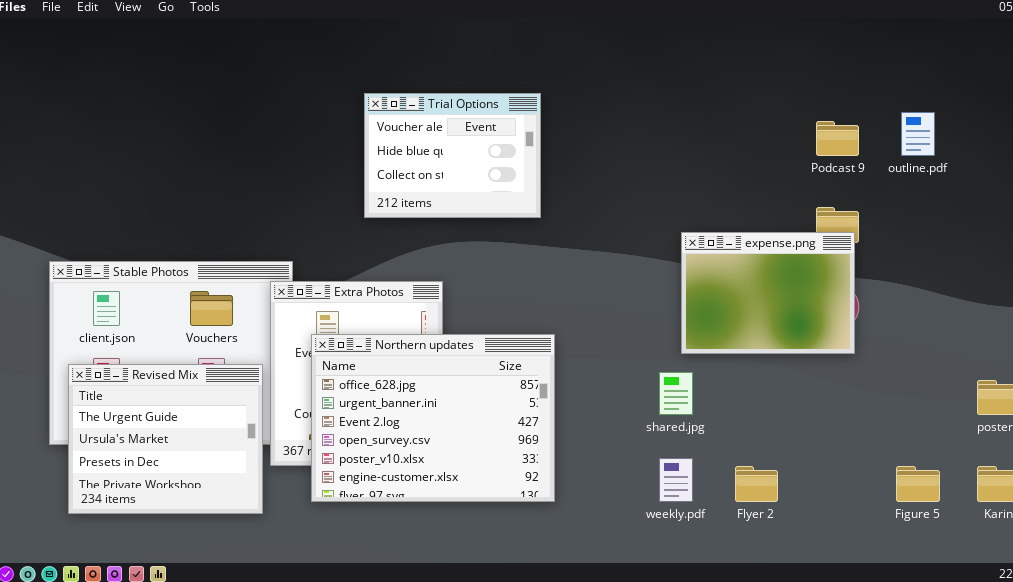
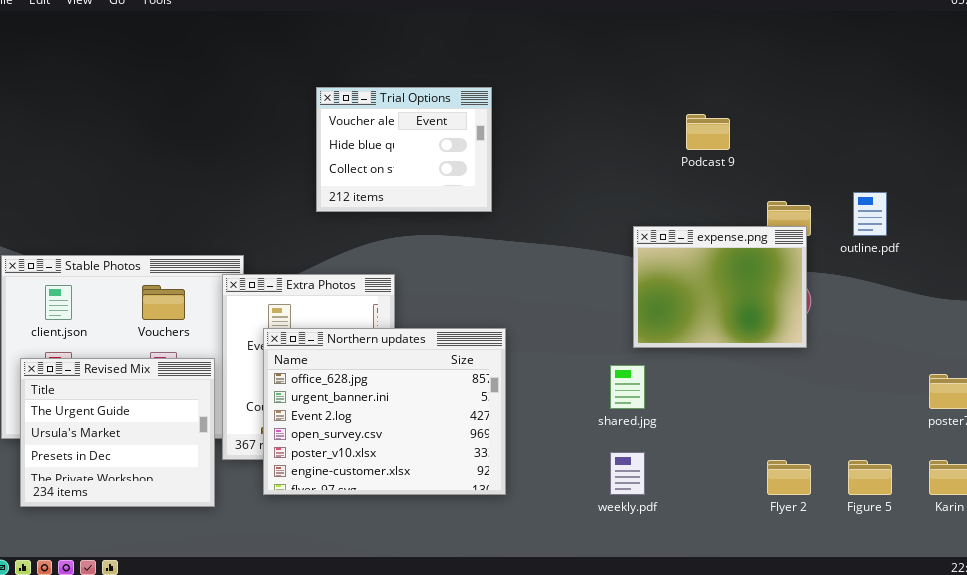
outline.pdf: [901,112,935,156] -> [853,192,887,236], moved
Podcast 9: [816,121,859,156] -> [686,114,730,150], moved
Flyer 2: [735,466,778,502] -> [767,460,811,495], moved

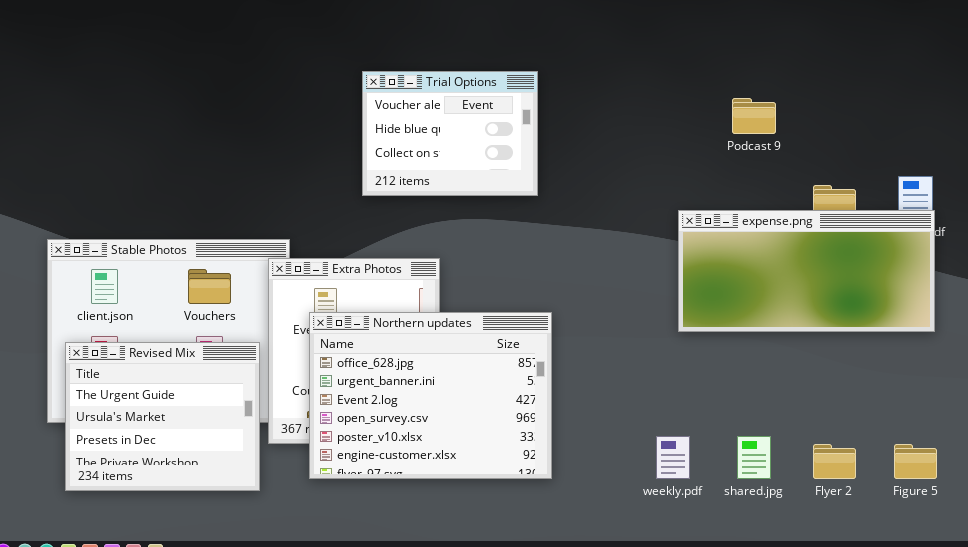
expense.png: [633,226,807,348] -> [678,210,935,332], resized
shared.jpg: [610,365,645,409] -> [737,436,771,479], moved

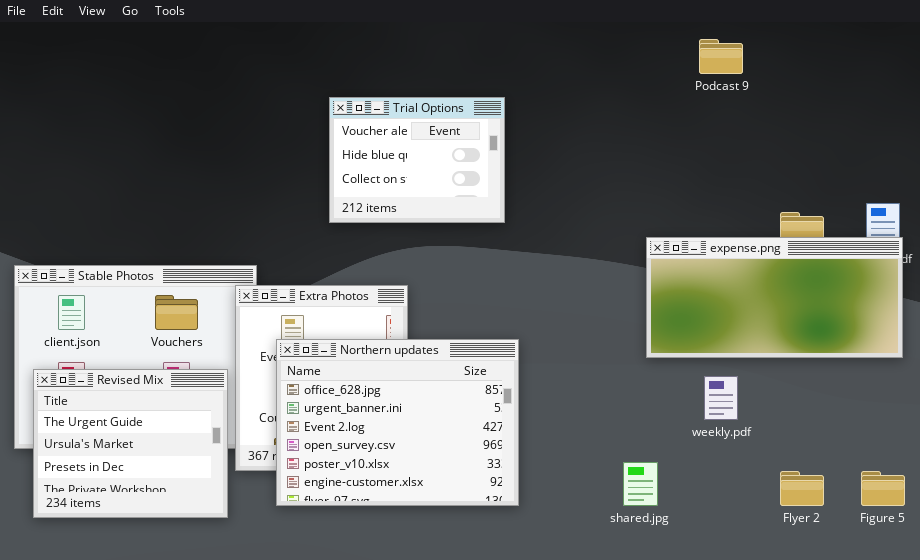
Podcast 9: [732,98,776,134] -> [699,39,743,74], moved
weekly.pdf: [656,436,690,479] -> [704,376,738,420], moved
shared.jpg: [737,436,771,479] -> [623,462,658,506], moved

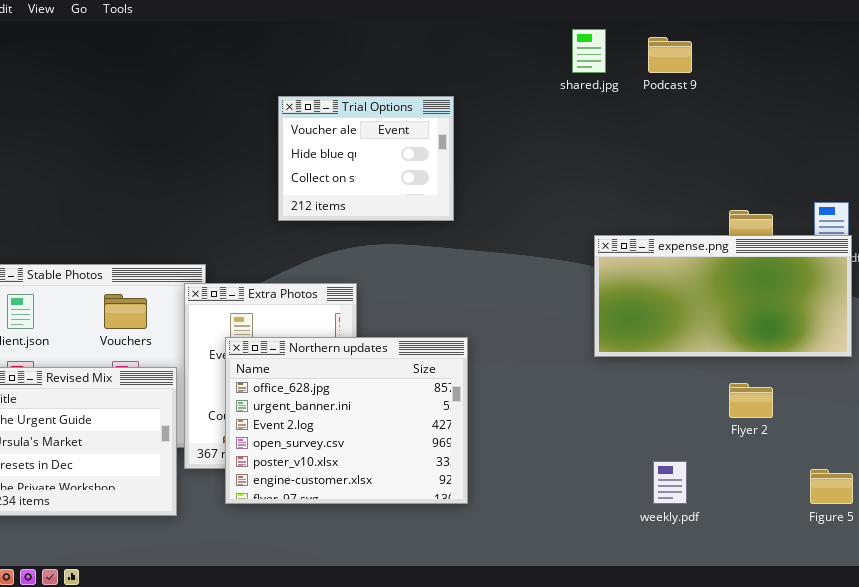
weekly.pdf: [704,376,738,420] -> [653,461,687,504], moved
shared.jpg: [623,462,658,506] -> [572,29,606,73], moved
Flyer 2: [780,471,824,506] -> [729,383,773,418], moved

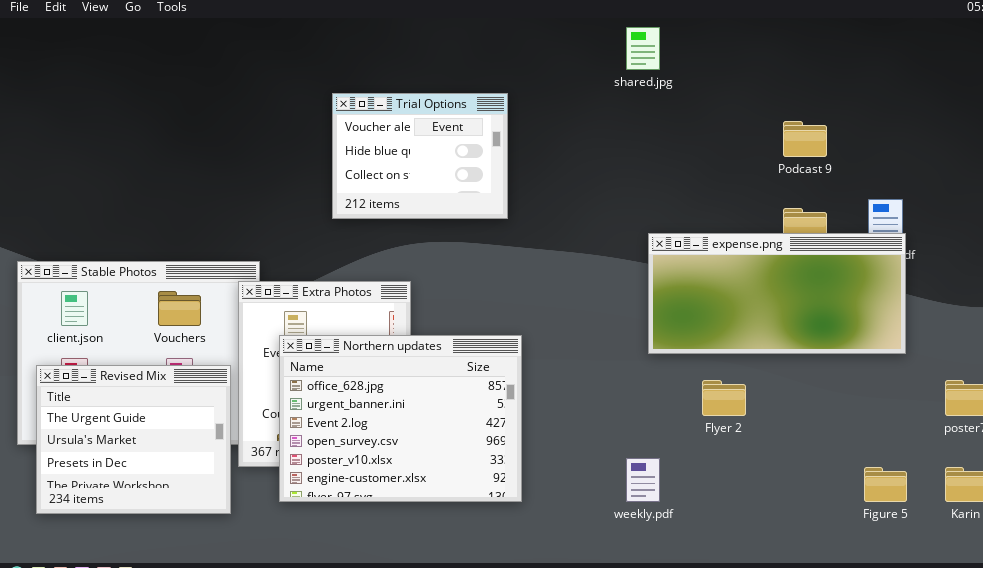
Podcast 9: [648,37,692,73] -> [783,121,827,157], moved
Flyer 2: [729,383,773,418] -> [702,380,746,416], moved
weekly.pdf: [653,461,687,504] -> [626,458,660,502], moved

